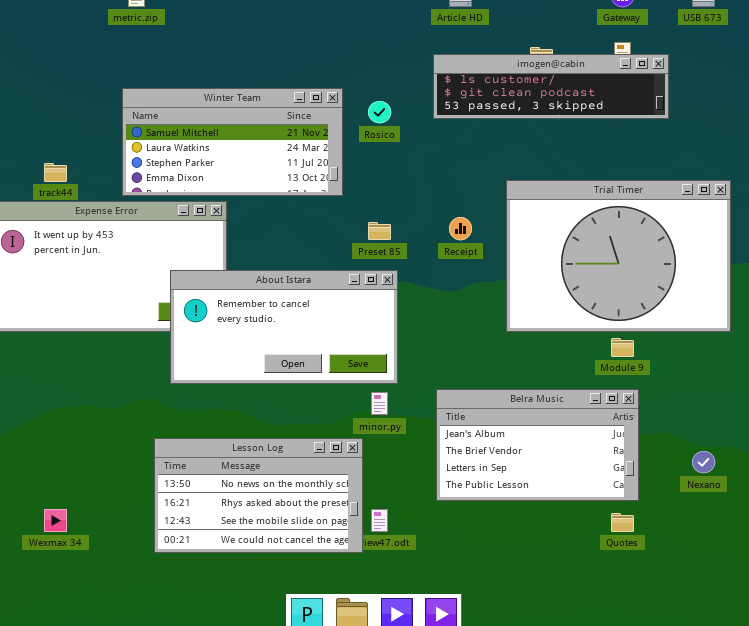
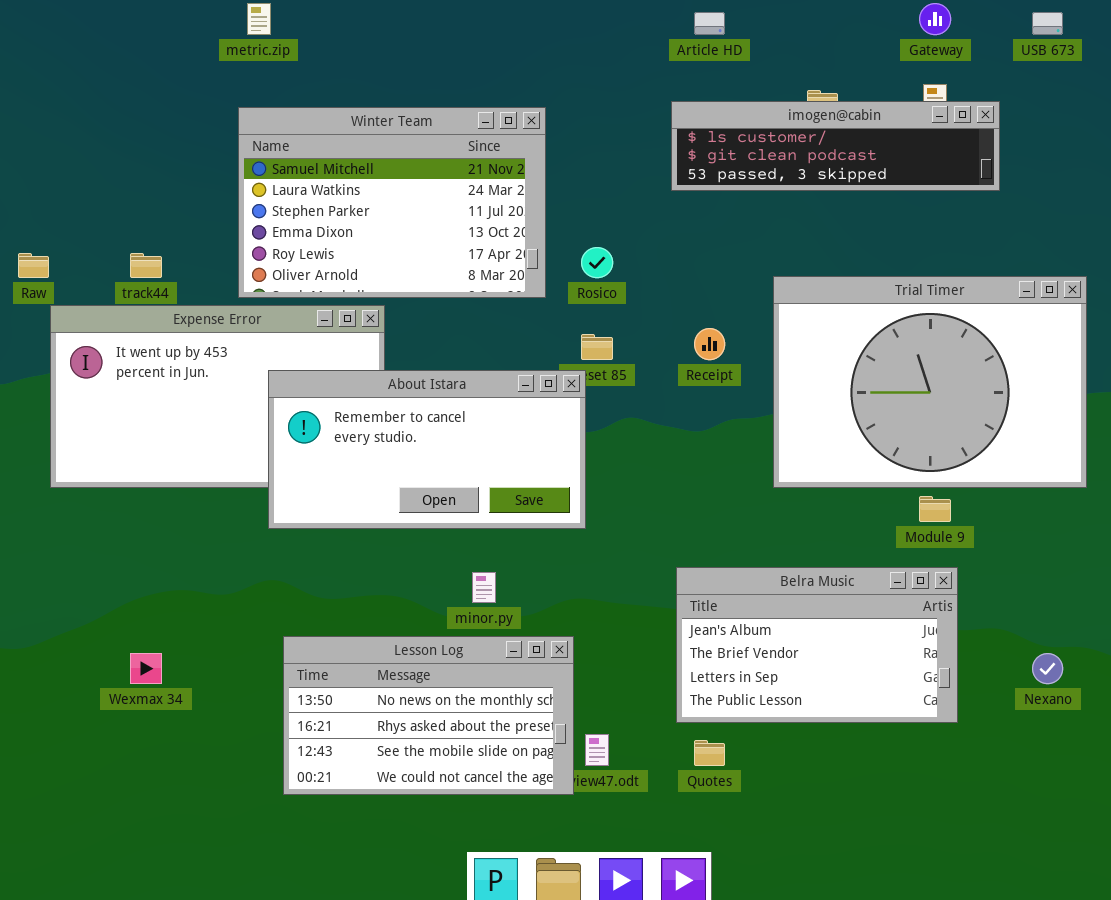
Winter Team: [122,88,343,196] -> [238,107,546,298], resized
Rosico: [368,101,391,123] -> [581,247,613,278], moved
About Istara: [170,270,398,384] -> [268,370,586,529], moved
minor.py: [371,392,388,415] -> [472,572,496,603], moved
Wexmax 34: [44,509,67,532] -> [130,653,162,684], moved
Quotes: [611,513,634,532] -> [694,740,725,766], moved

